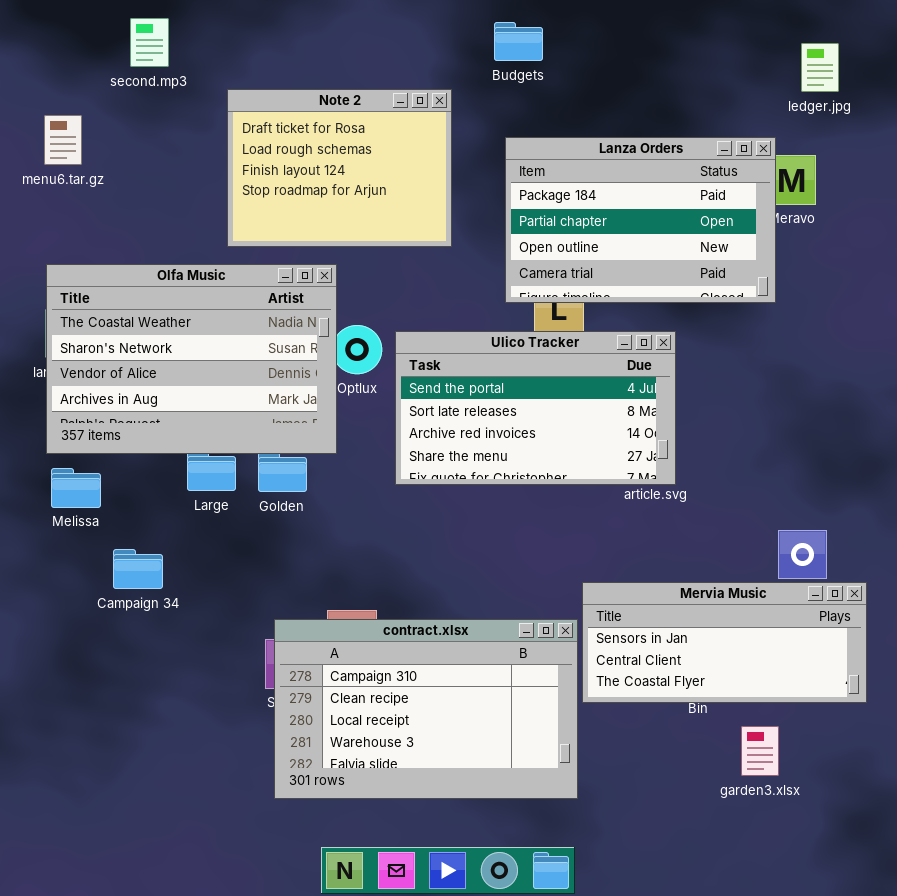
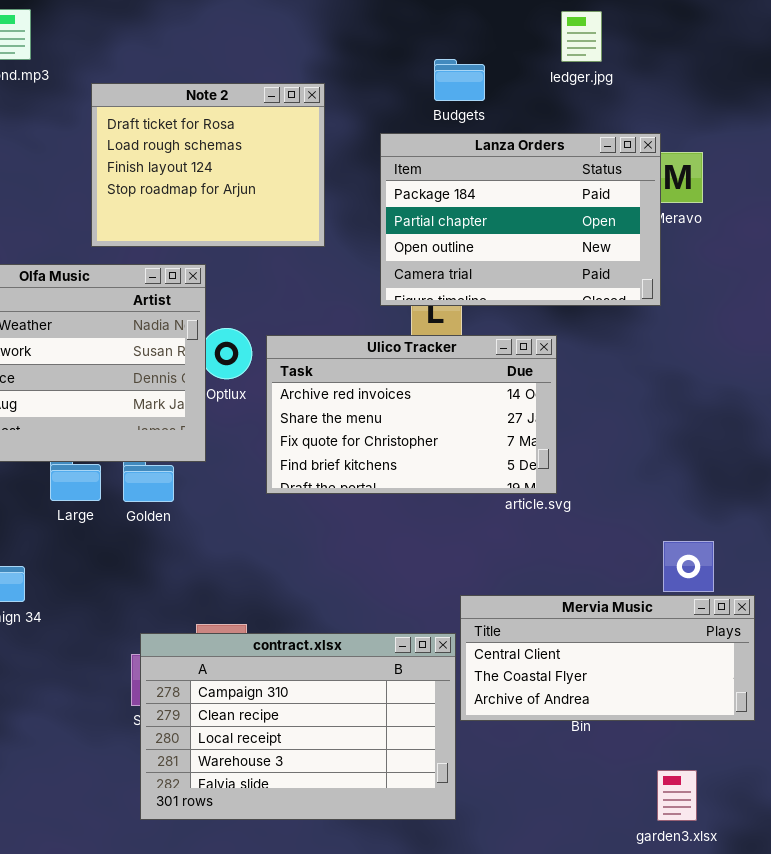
Budgets: [494,22,543,61] -> [434,59,485,101], moved
ledger.jpg: [801,43,839,92] -> [561,11,602,62], moved
Ulico Tracker: [395,331,676,485] -> [266,335,557,494], scrolled down 2 rows
Mervia Music: [582,582,867,703] -> [460,595,755,721], scrolled down 1 row
garden3.xlsx: [741,726,779,776] -> [657,770,697,821], moved

